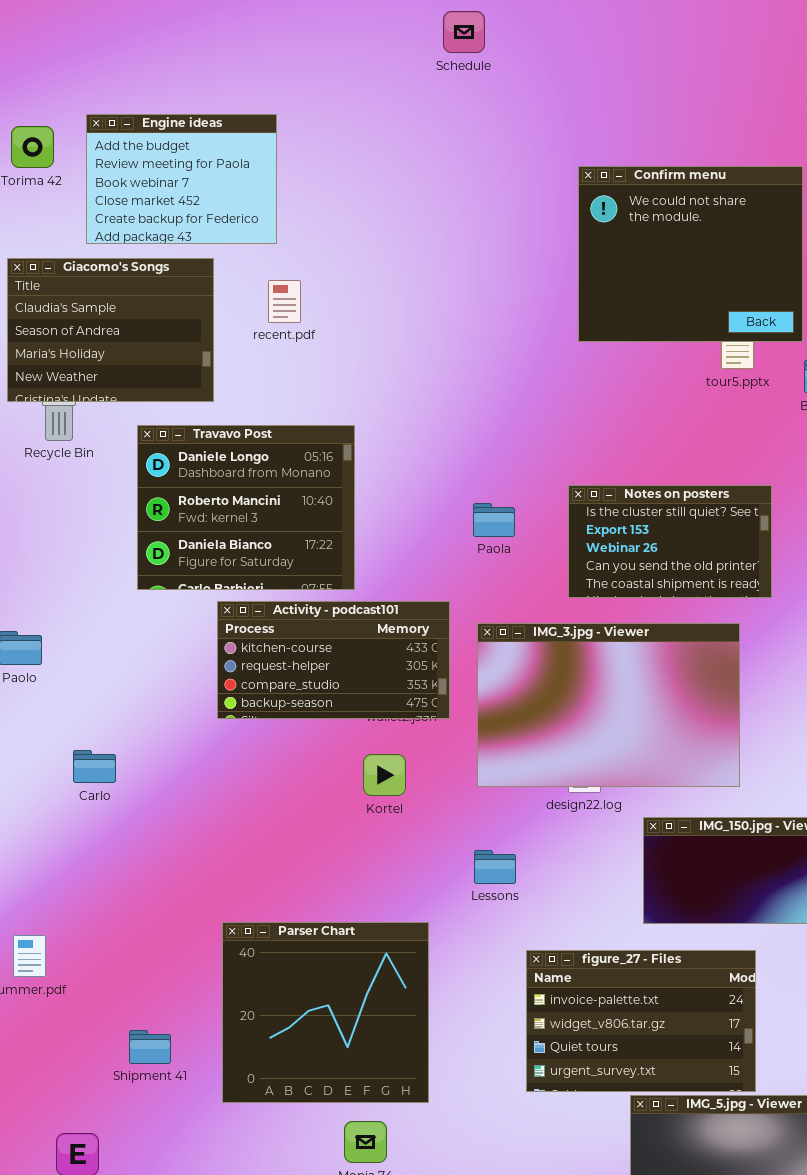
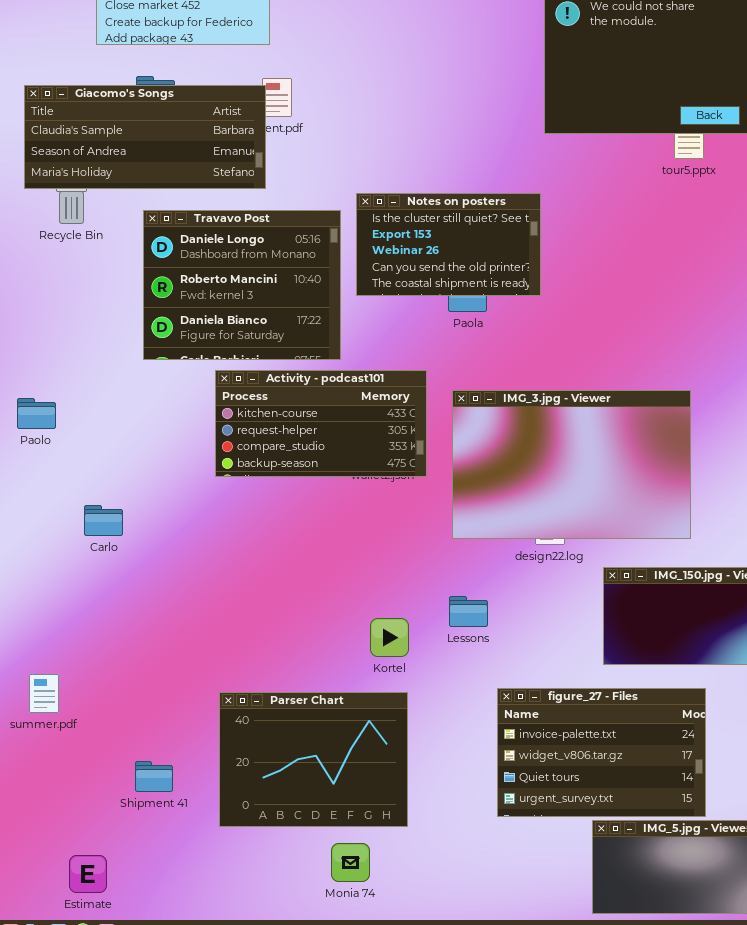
Giacomo's Songs: [7,258,214,402] -> [24,85,266,189], resized
Notes on posters: [568,485,772,598] -> [356,193,541,296], moved
Kortel: [363,754,406,796] -> [370,618,409,657], moved
Parser Chart: [222,922,429,1103] -> [219,692,408,827], resized

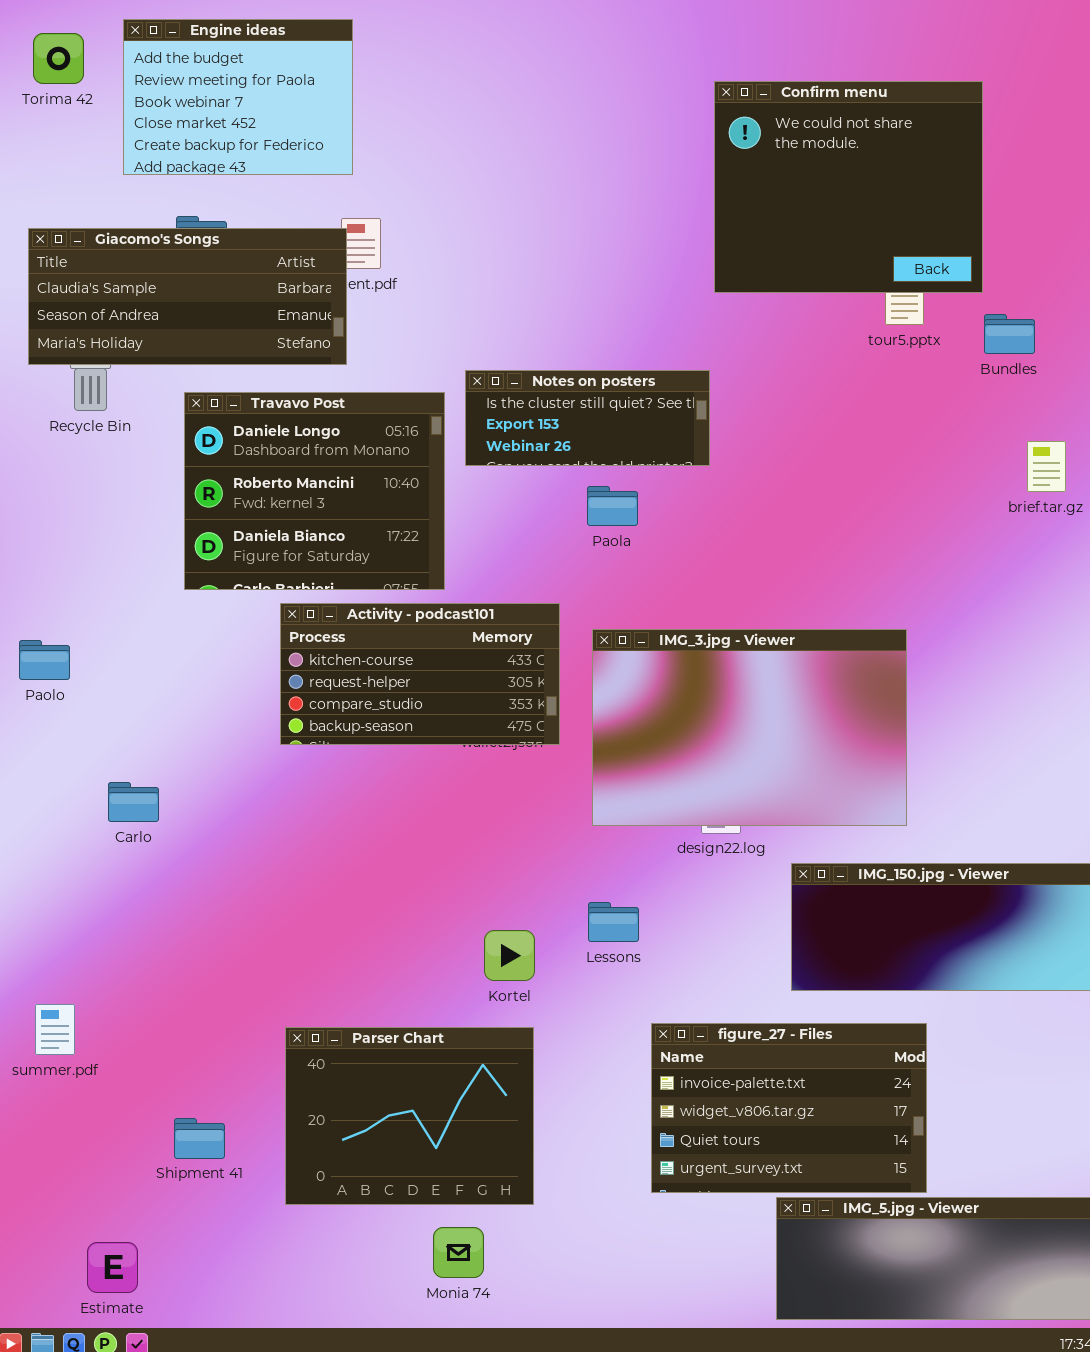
Notes on posters: [356,193,541,296] -> [465,370,710,466], resized

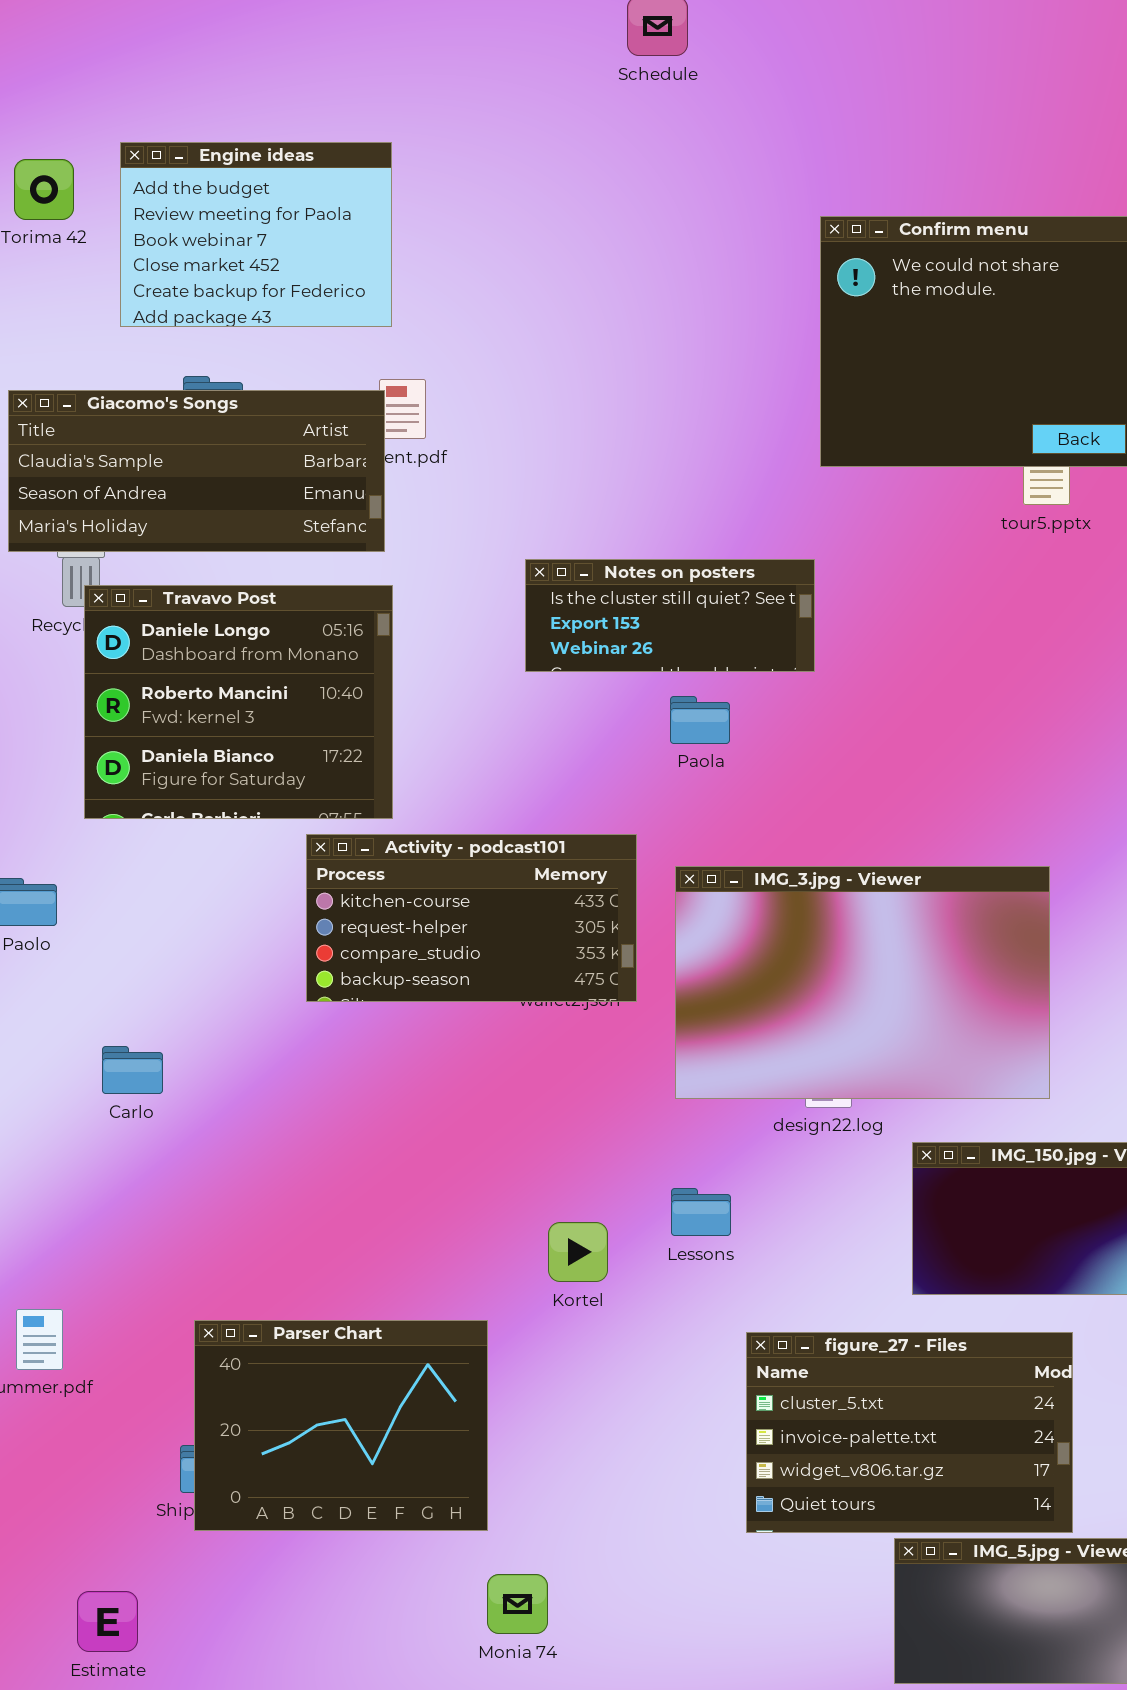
Travavo Post: [184,392,445,590] -> [84,585,393,819], moved
figure_27 - Files: [651,1023,927,1193] -> [746,1332,1073,1533], scrolled up 1 row
Parser Chart: [285,1027,534,1205] -> [194,1320,488,1531], moved

